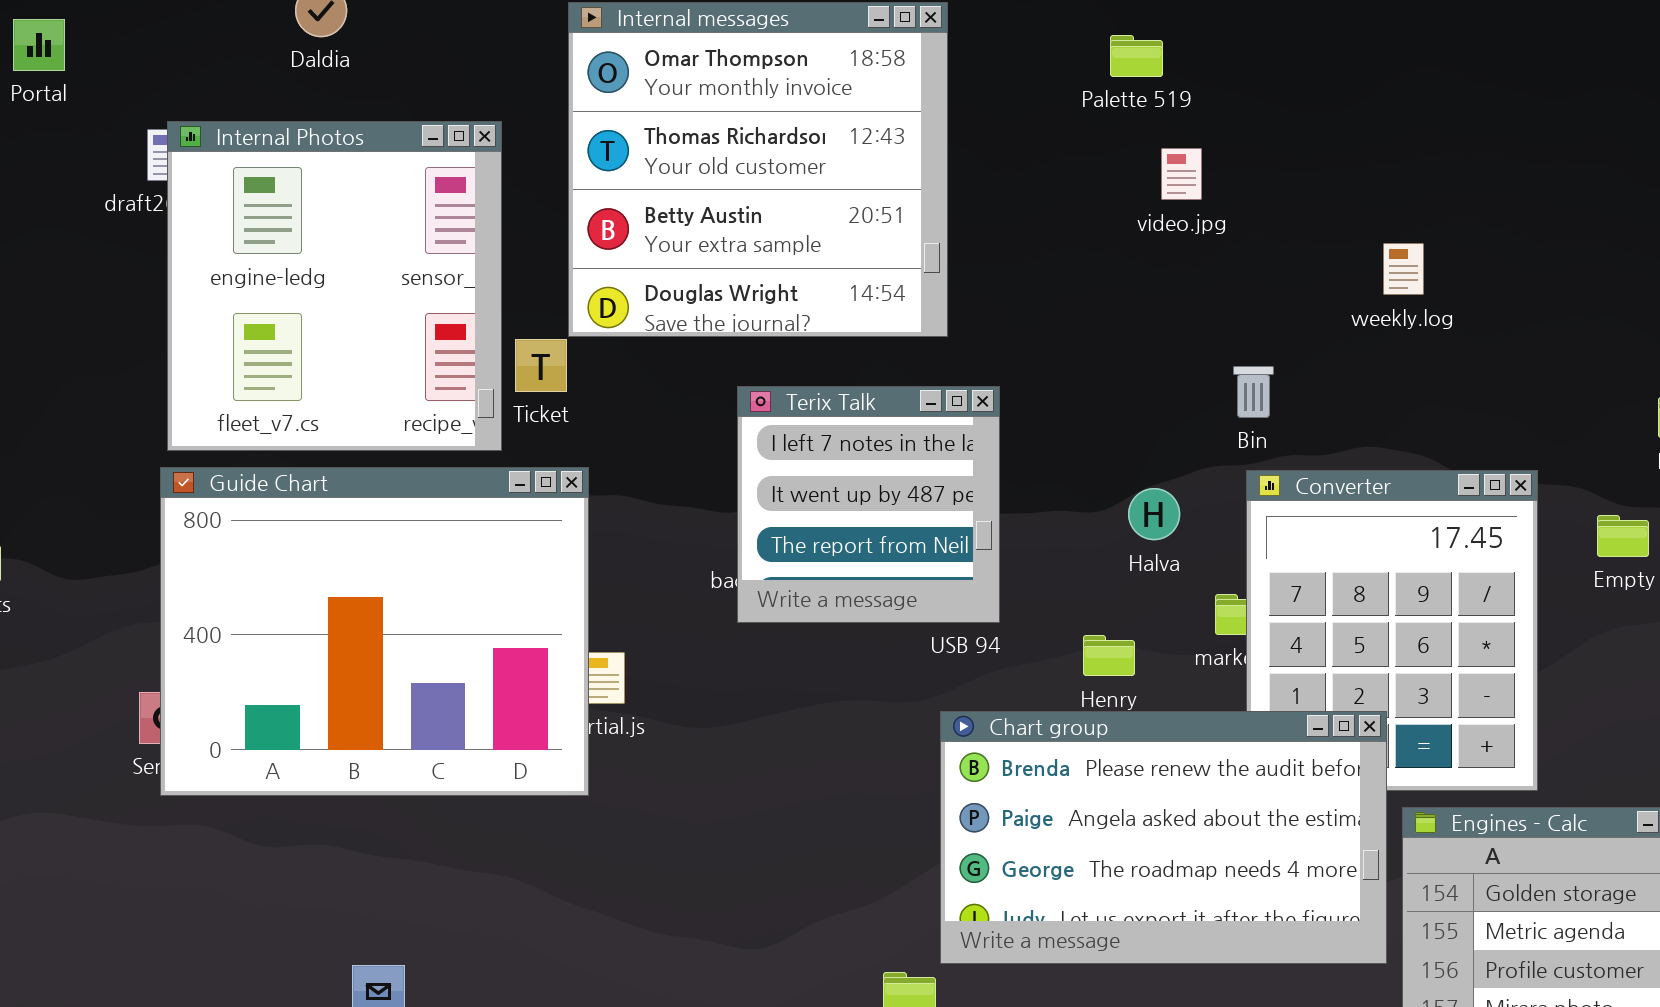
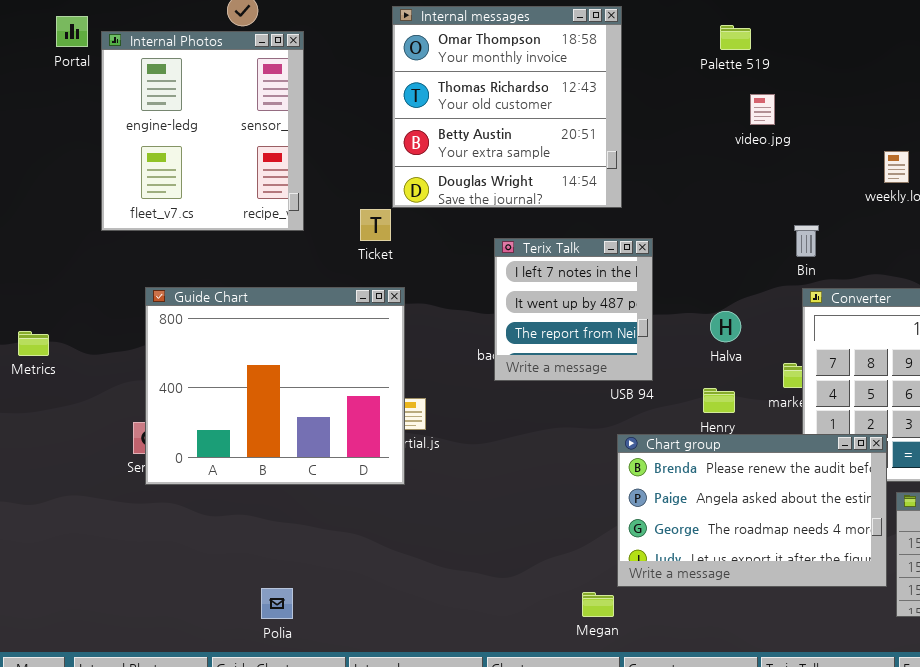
Internal Photos: [167,121,502,451] -> [101,31,304,231], moved
Halva: [1128,488,1180,540] -> [710,311,741,342], moved

